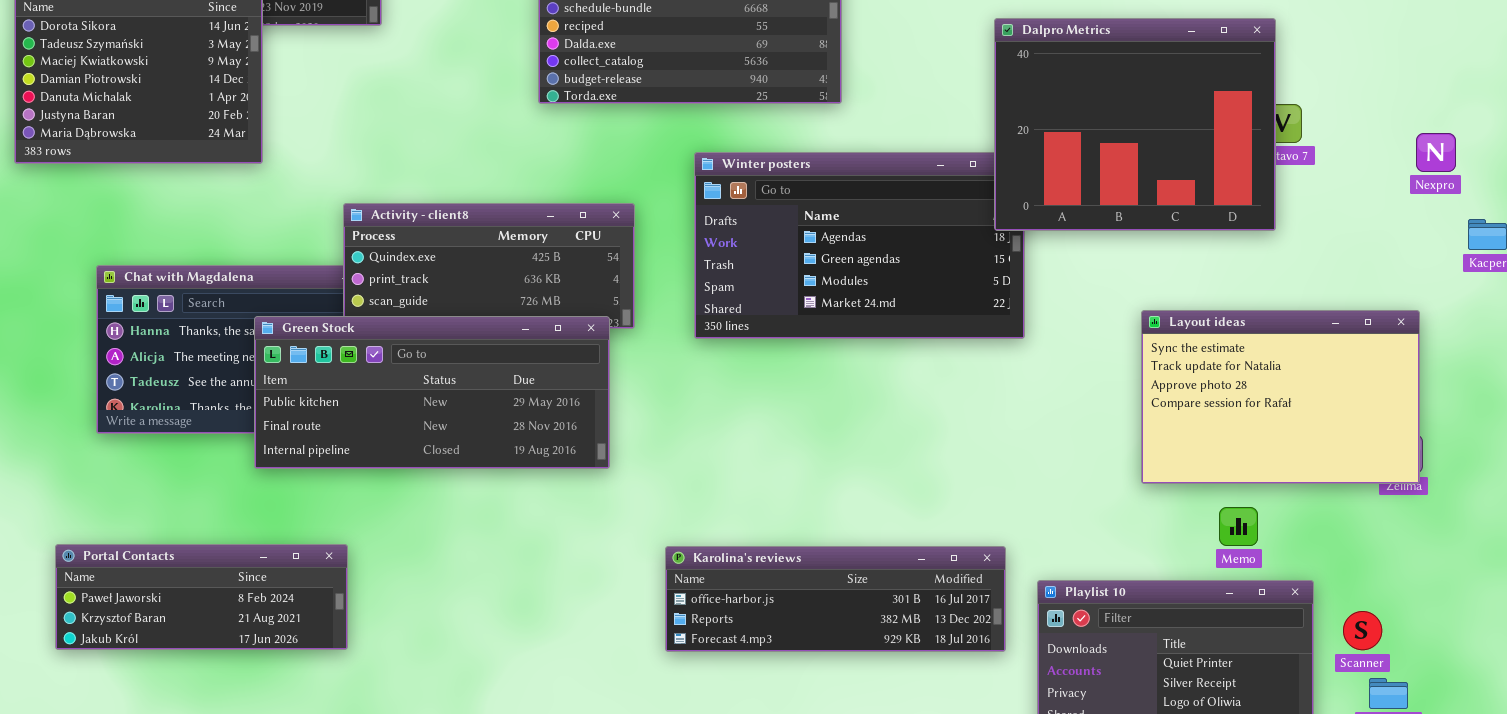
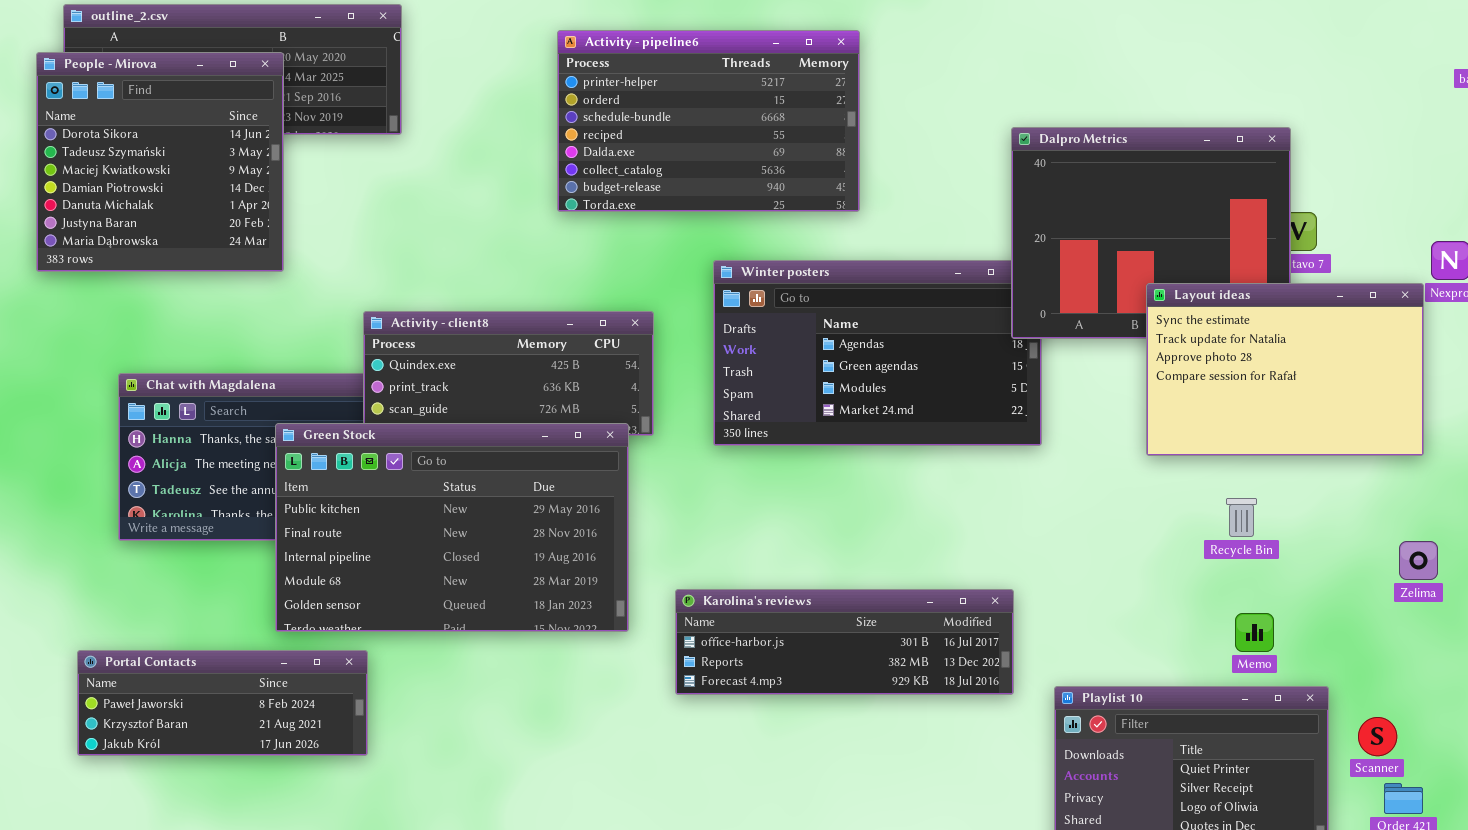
Layout ideas: [1141,310,1420,484] -> [1146,283,1424,456], moved
Green Stock: [254,316,610,469] -> [275,423,629,632], resized
Karolina's reviews: [665,546,1006,652] -> [675,589,1014,695], moved

